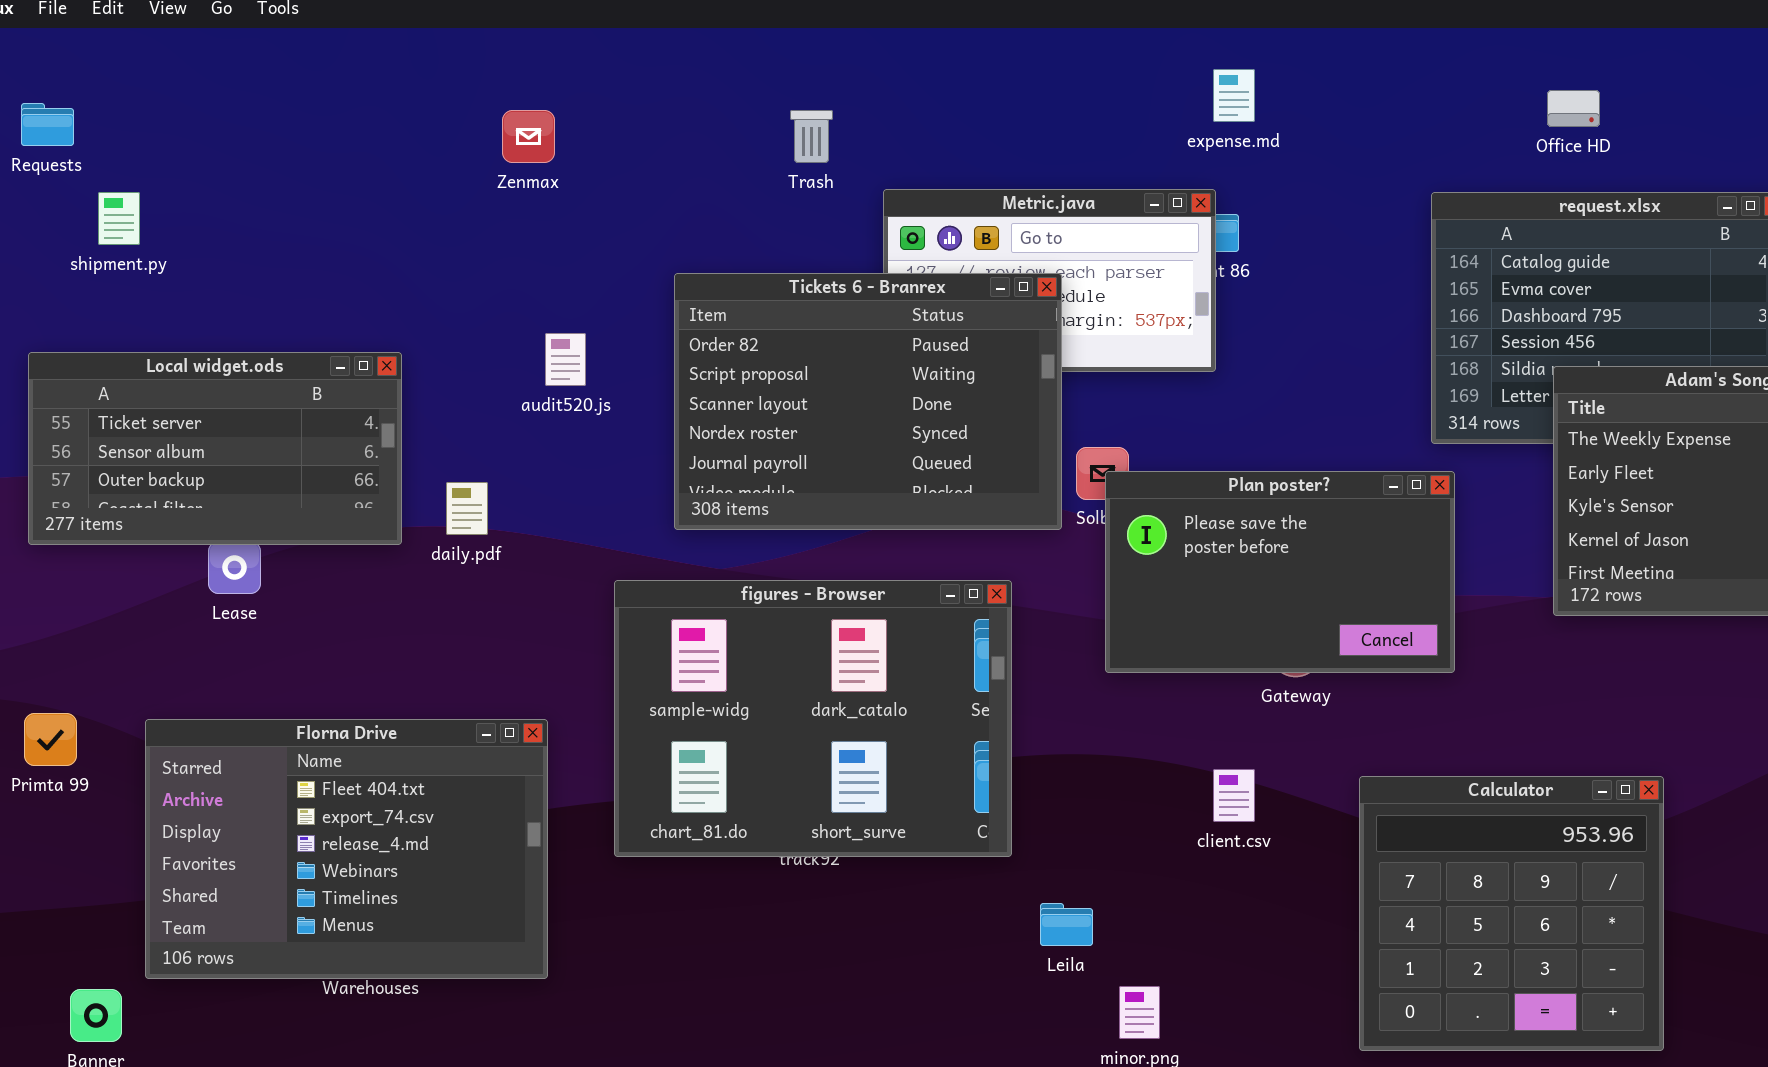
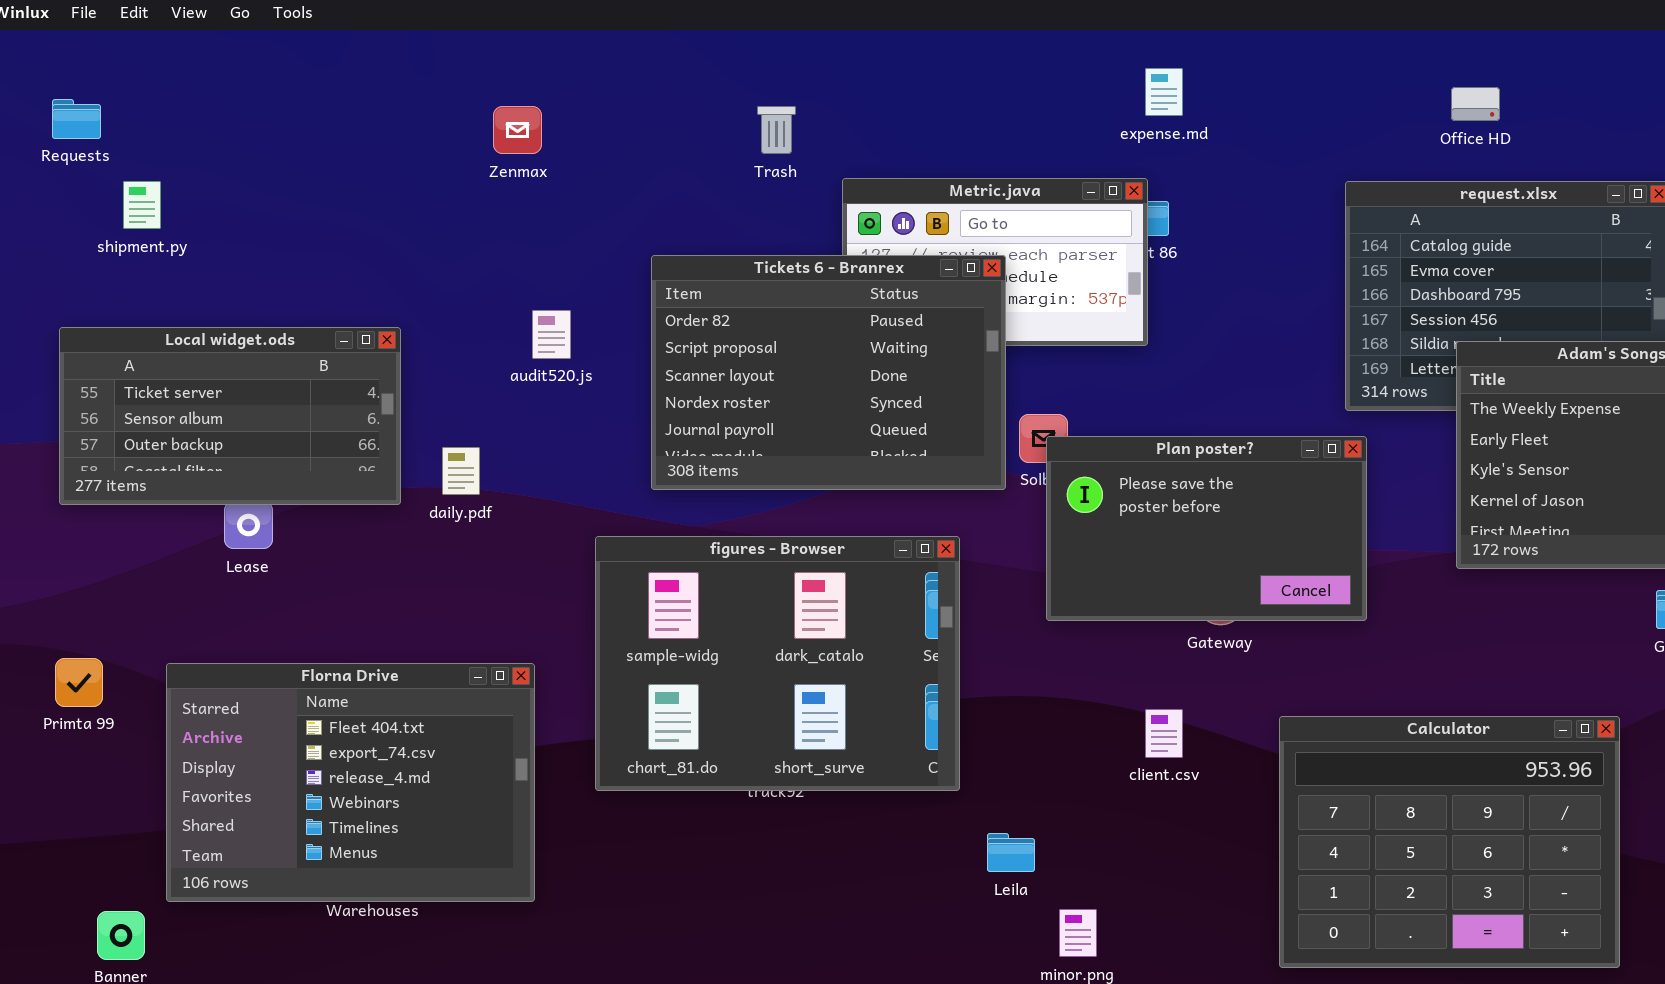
Calculator: [1359,776,1664,1051] -> [1279,716,1620,968], resized

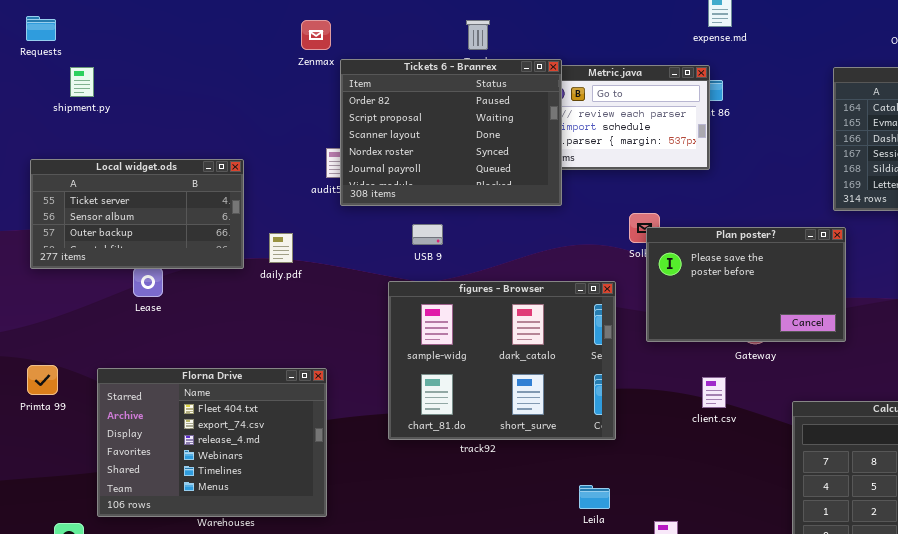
Tickets 6 - Branrex: [651,255,1006,490] -> [340,59,562,206], moved
figures - Browser: [595,536,960,791] -> [388,281,616,440], moved
client.csv: [1145,709,1183,758] -> [702,377,726,408], moved
Leila: [987,833,1035,872] -> [579,485,610,509], moved

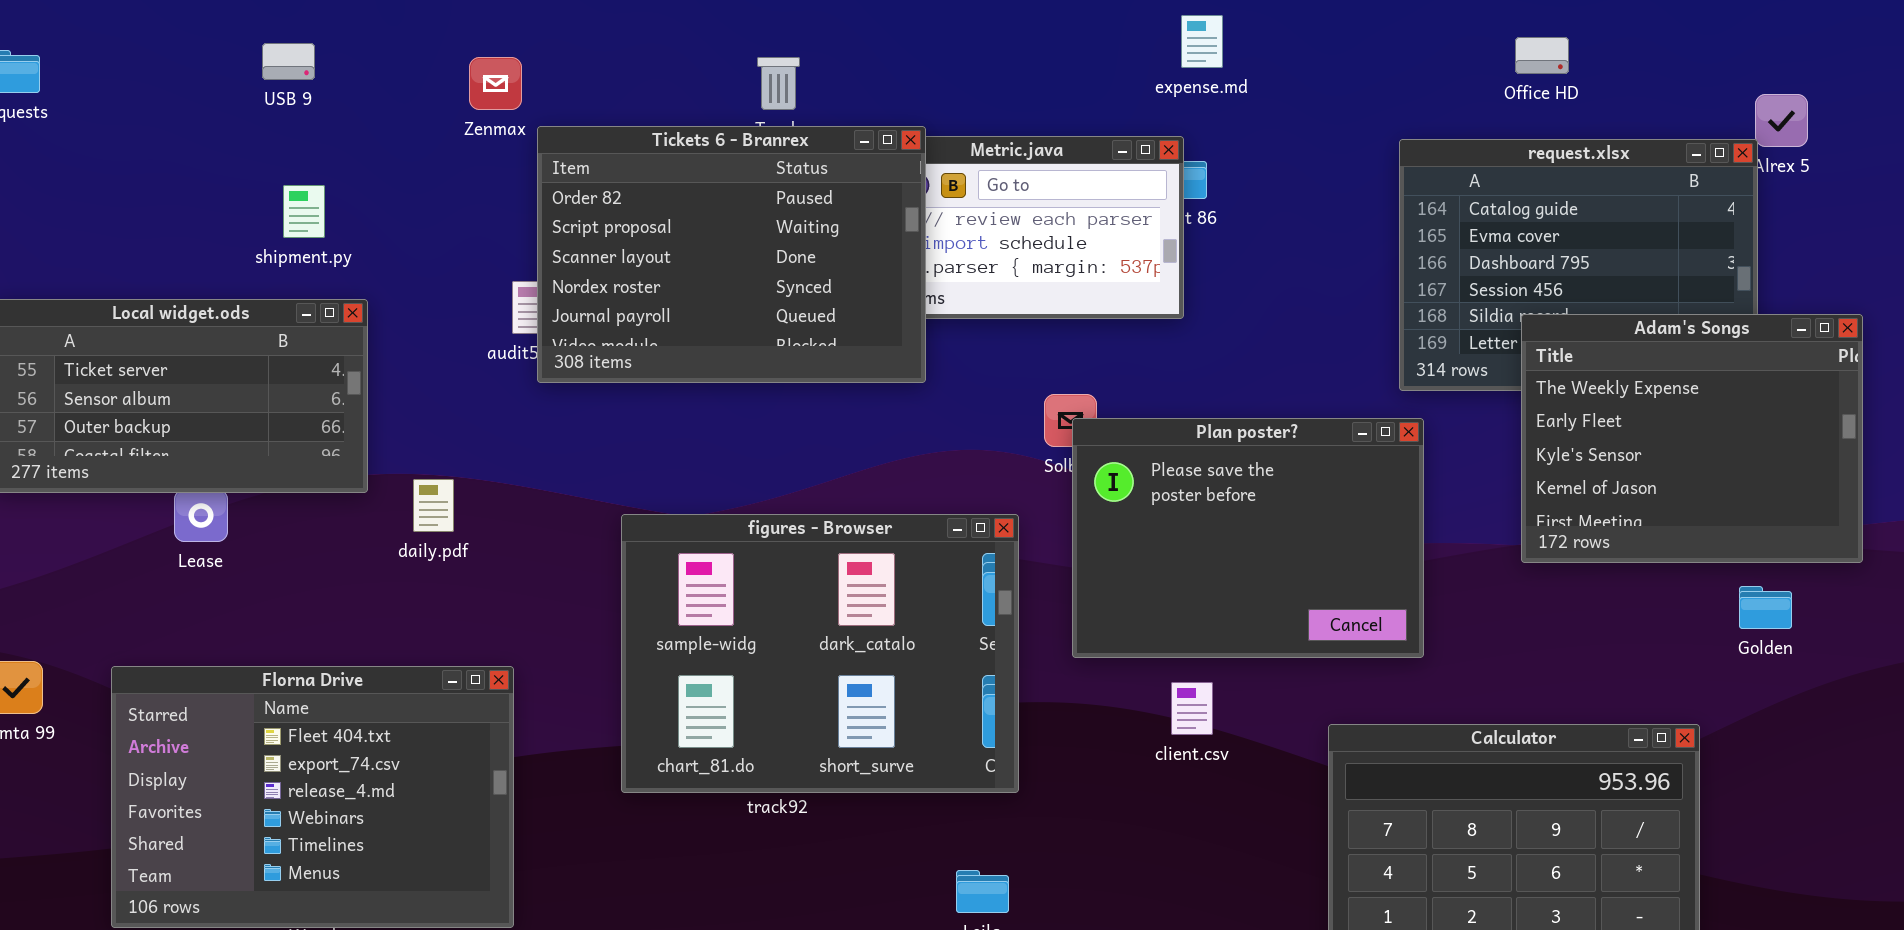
shipment.py: [70,67,94,97] -> [283,185,325,238], moved
USB 9: [412,224,443,245] -> [262,43,315,80], moved
Plan poster?: [646,227,846,342] -> [1072,418,1424,658], resized
daily.pdf: [269,233,293,263] -> [413,479,454,532], moved

